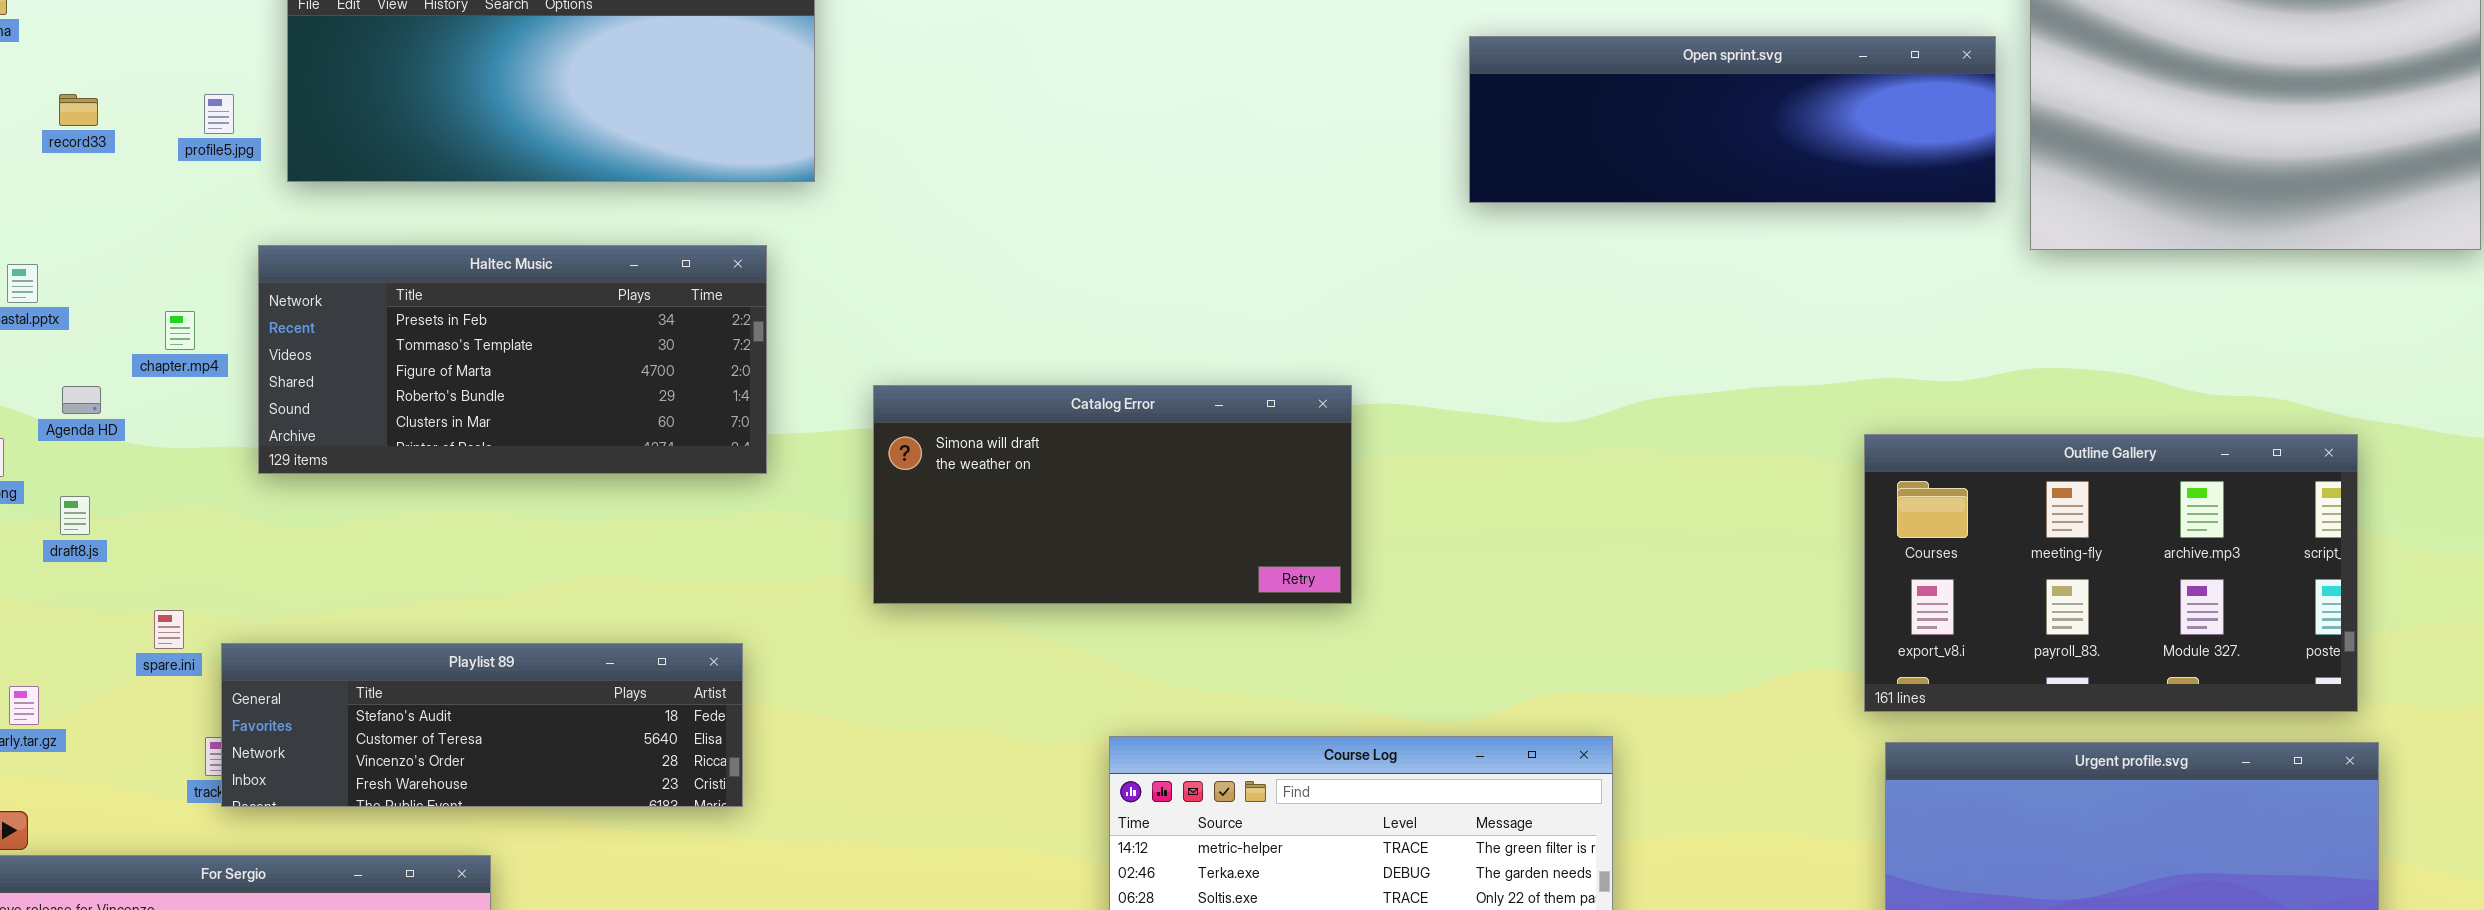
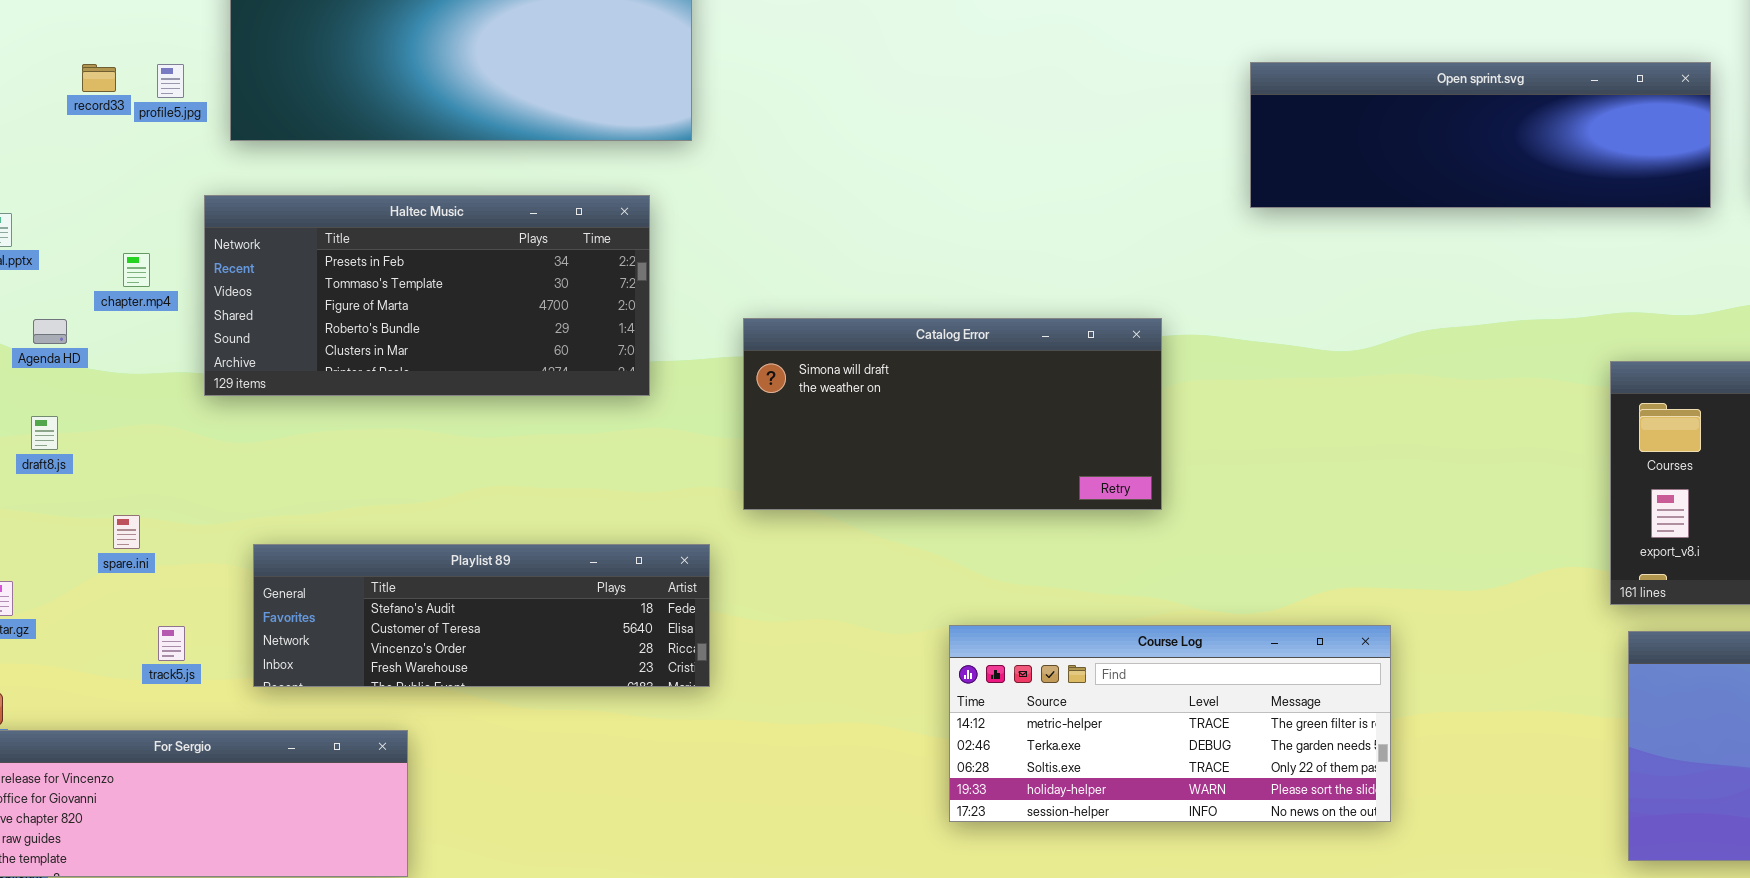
Open sprint.svg: [1469,36,1996,203] -> [1250,62,1711,208], moved
record33: [59,94,98,126] -> [82,64,116,92], moved
Playlist 89: [221,643,743,807] -> [253,544,710,687], moved

